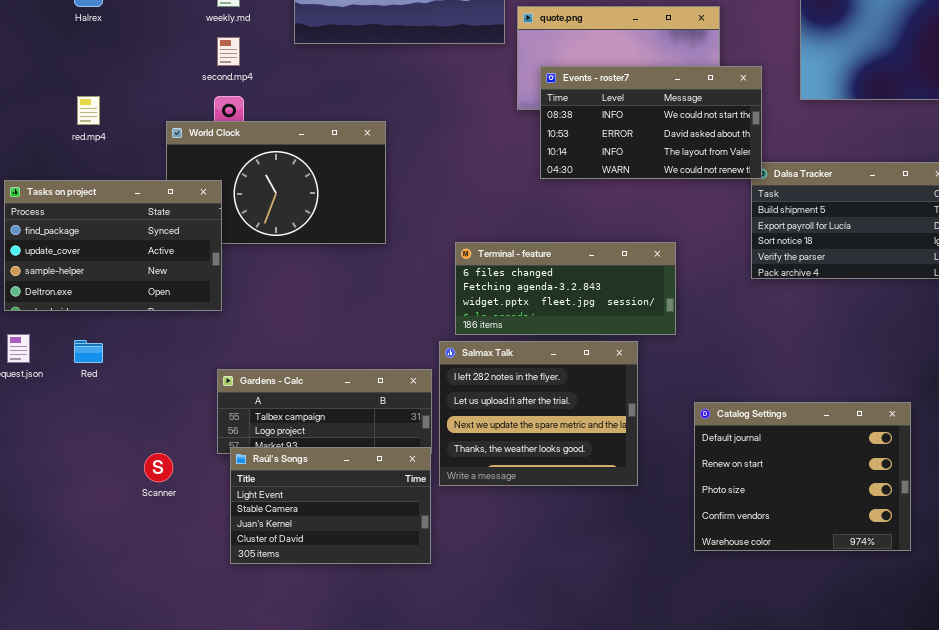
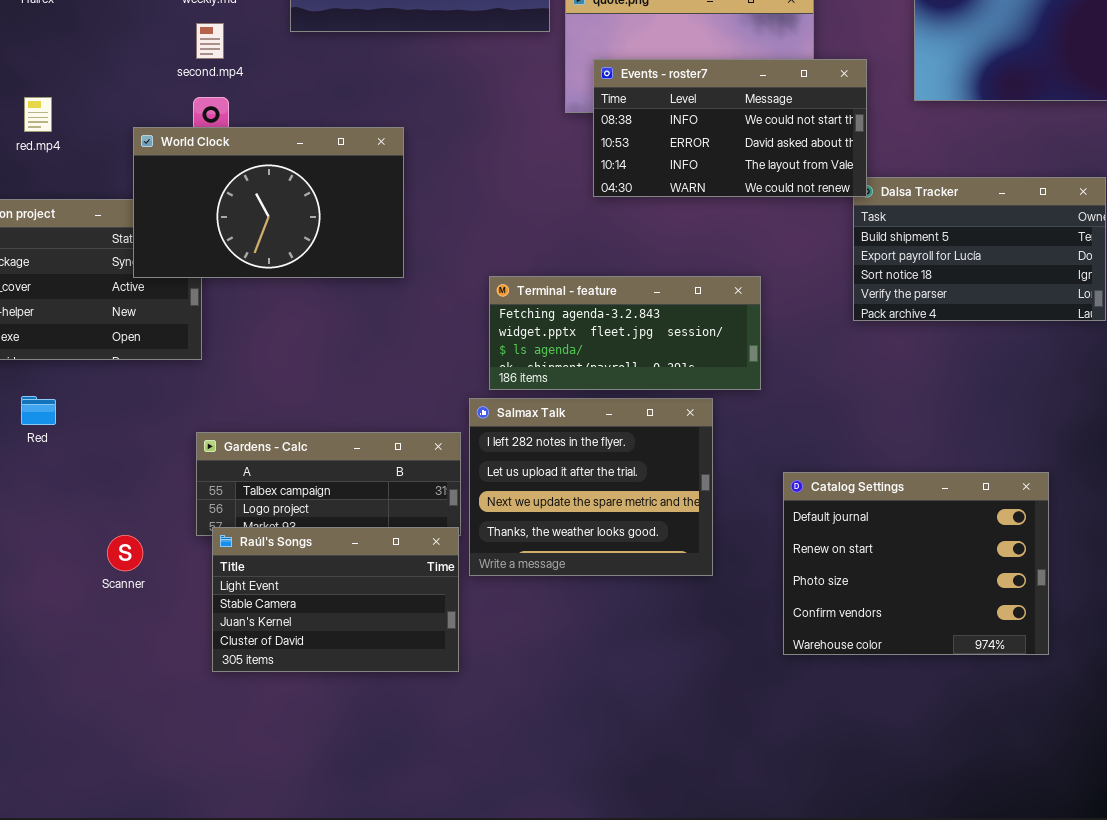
World Clock: [166,121,386,244] -> [133,127,404,278], raised
Terminal - feature: [455,242,676,335] -> [489,276,761,390], scrolled down 1 row

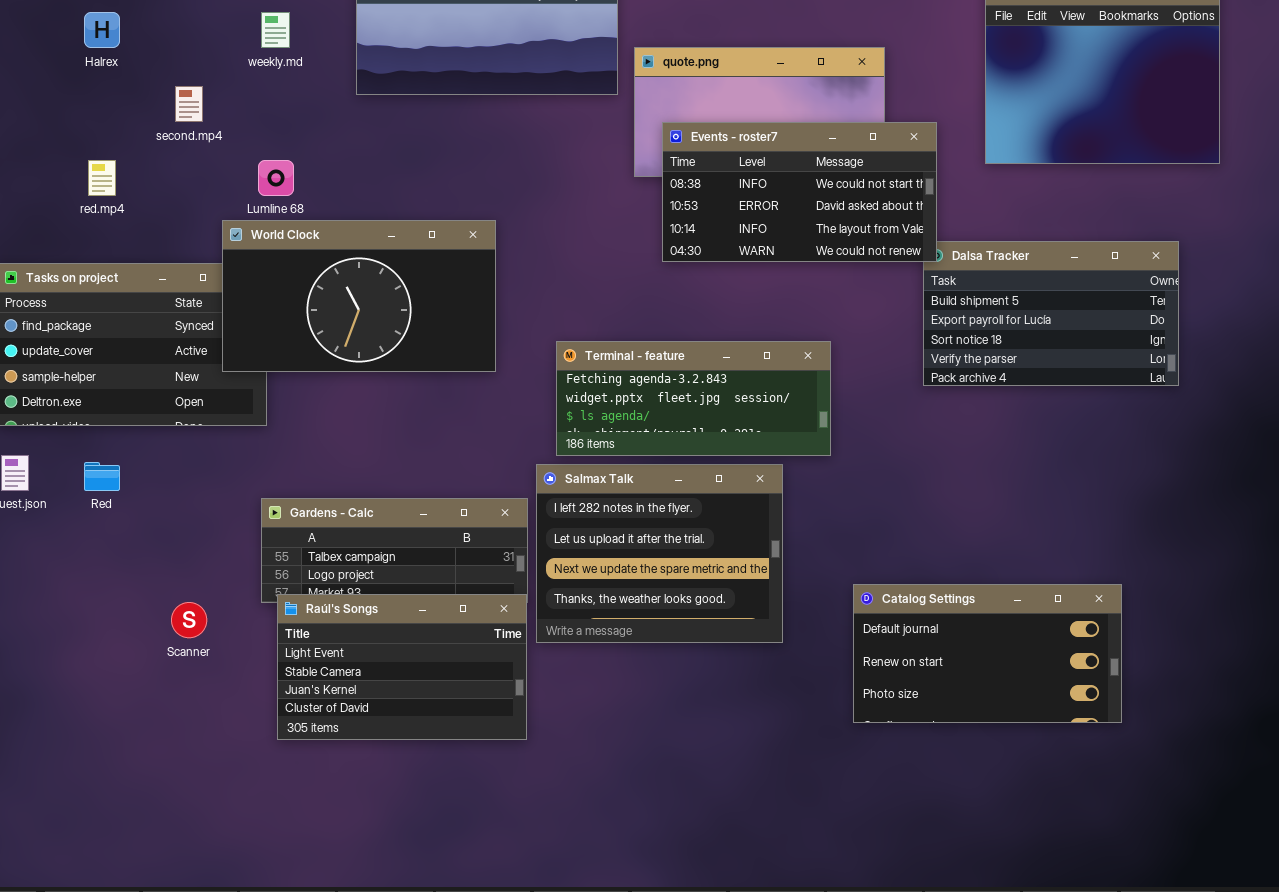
second.mp4: [196,23,224,59] -> [175,86,203,122], moved
World Clock: [133,127,404,278] -> [222,220,496,372], moved
Catalog Settings: [783,472,1049,655] -> [853,584,1122,723], resized

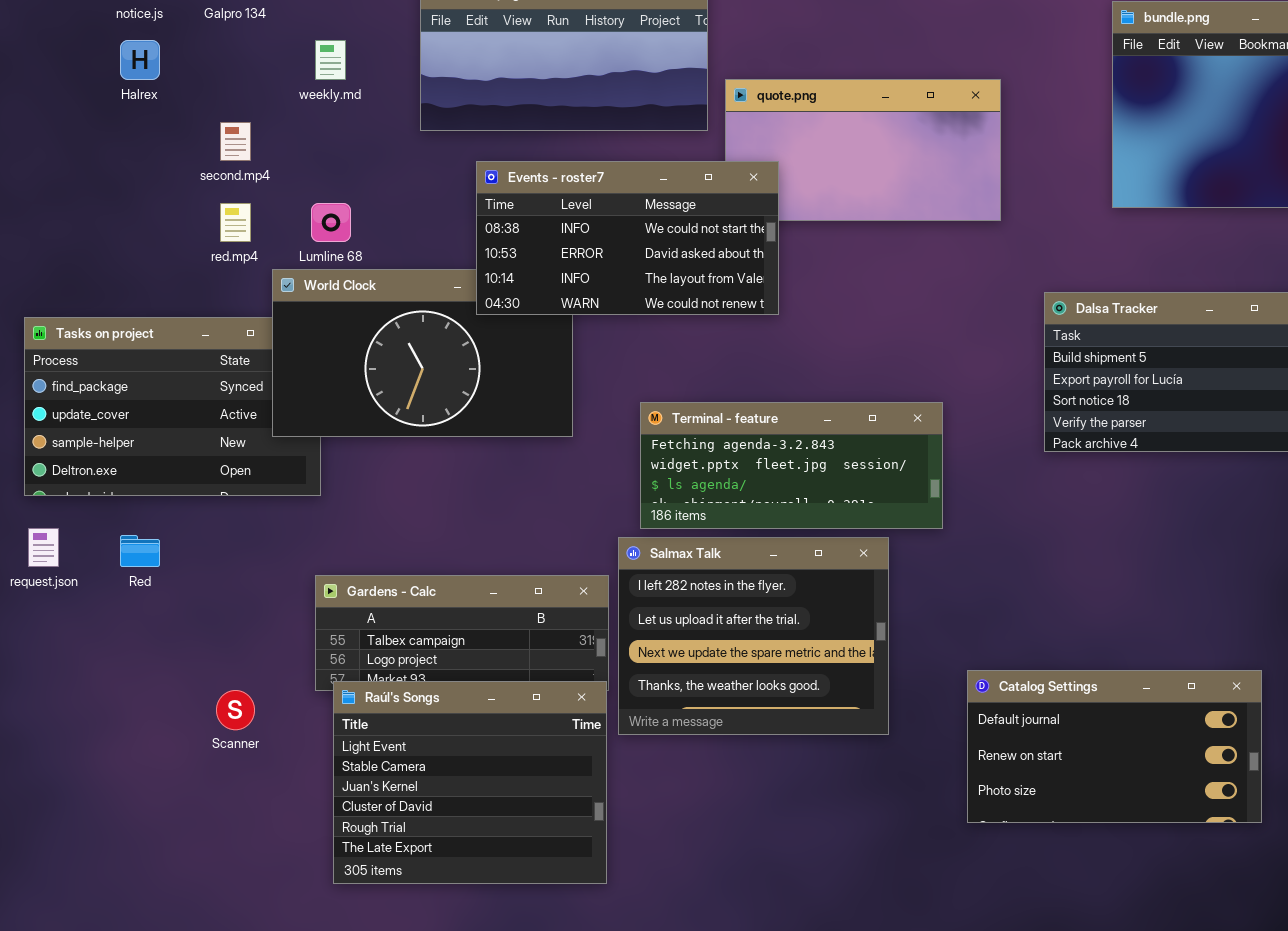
Events - roster7: [662,122,937,262] -> [476,161,779,315], moved
red.mp4: [88,160,116,196] -> [220,203,251,242], moved
Raúl's Songs: [277,594,527,740] -> [333,681,607,884], resized

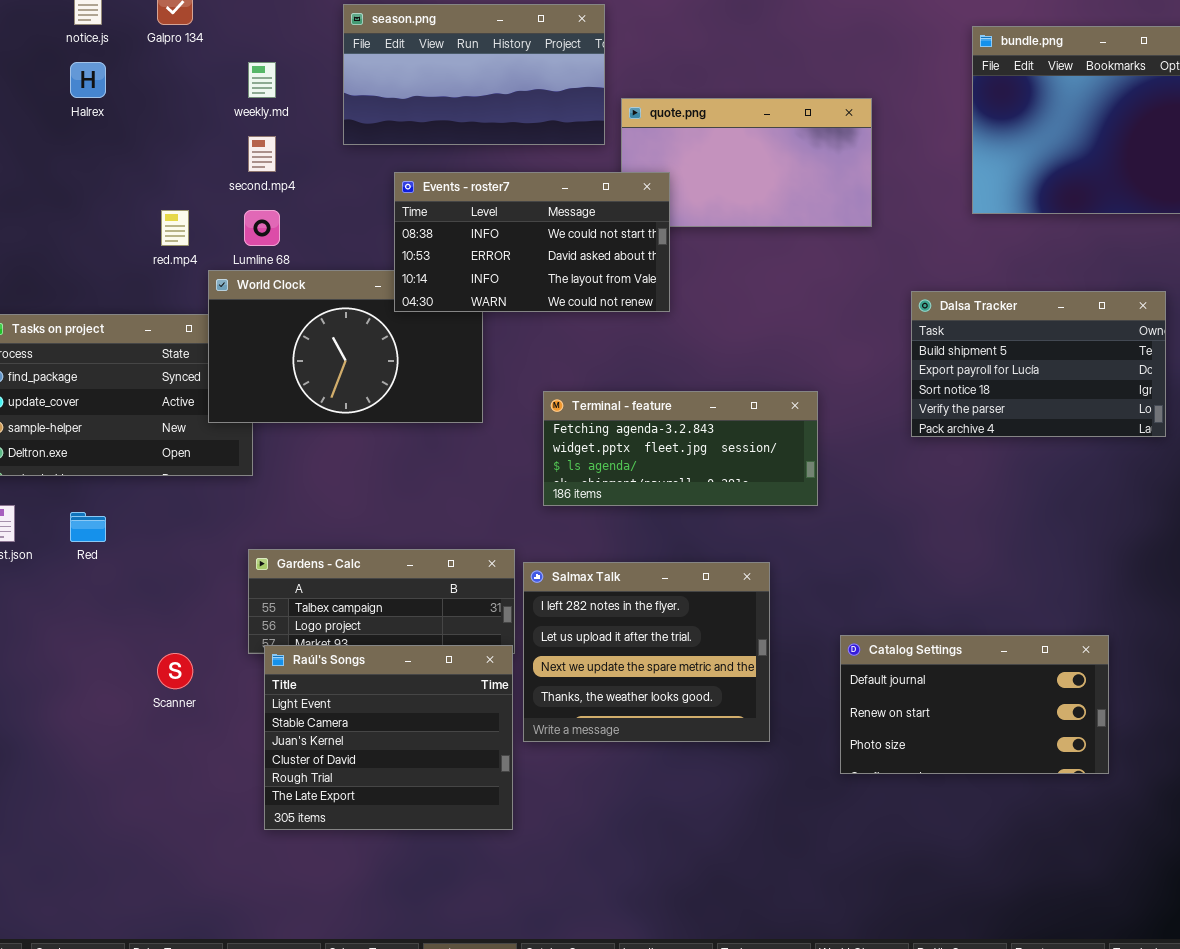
second.mp4: [220,122,251,161] -> [248,136,276,172], moved
Salmax Talk: [618,537,889,735] -> [523,562,770,742], moved

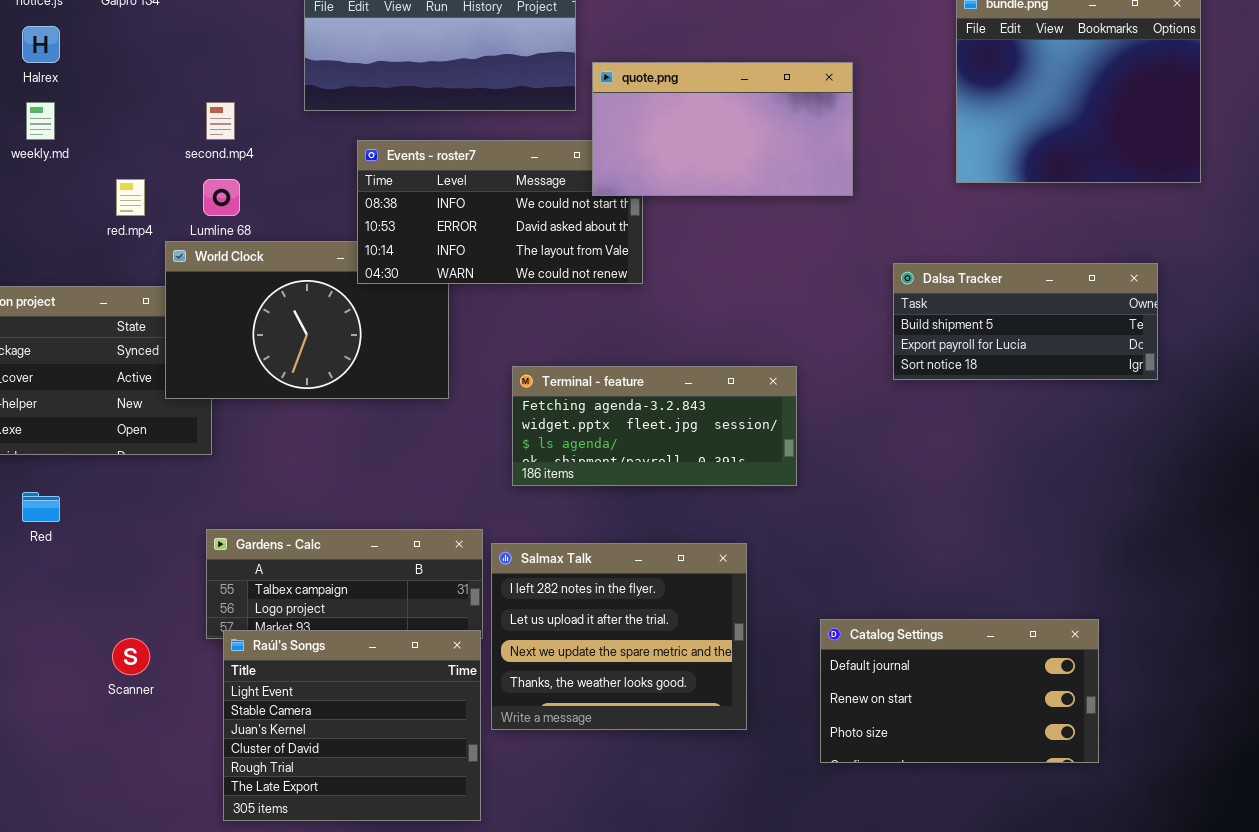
weekly.md: [248,62,276,98] -> [26,102,55,140], moved
quote.png: [621,98,872,227] -> [592,62,853,196], raised
Dalsa Tracker: [911,291,1166,437] -> [893,263,1158,380], resized

